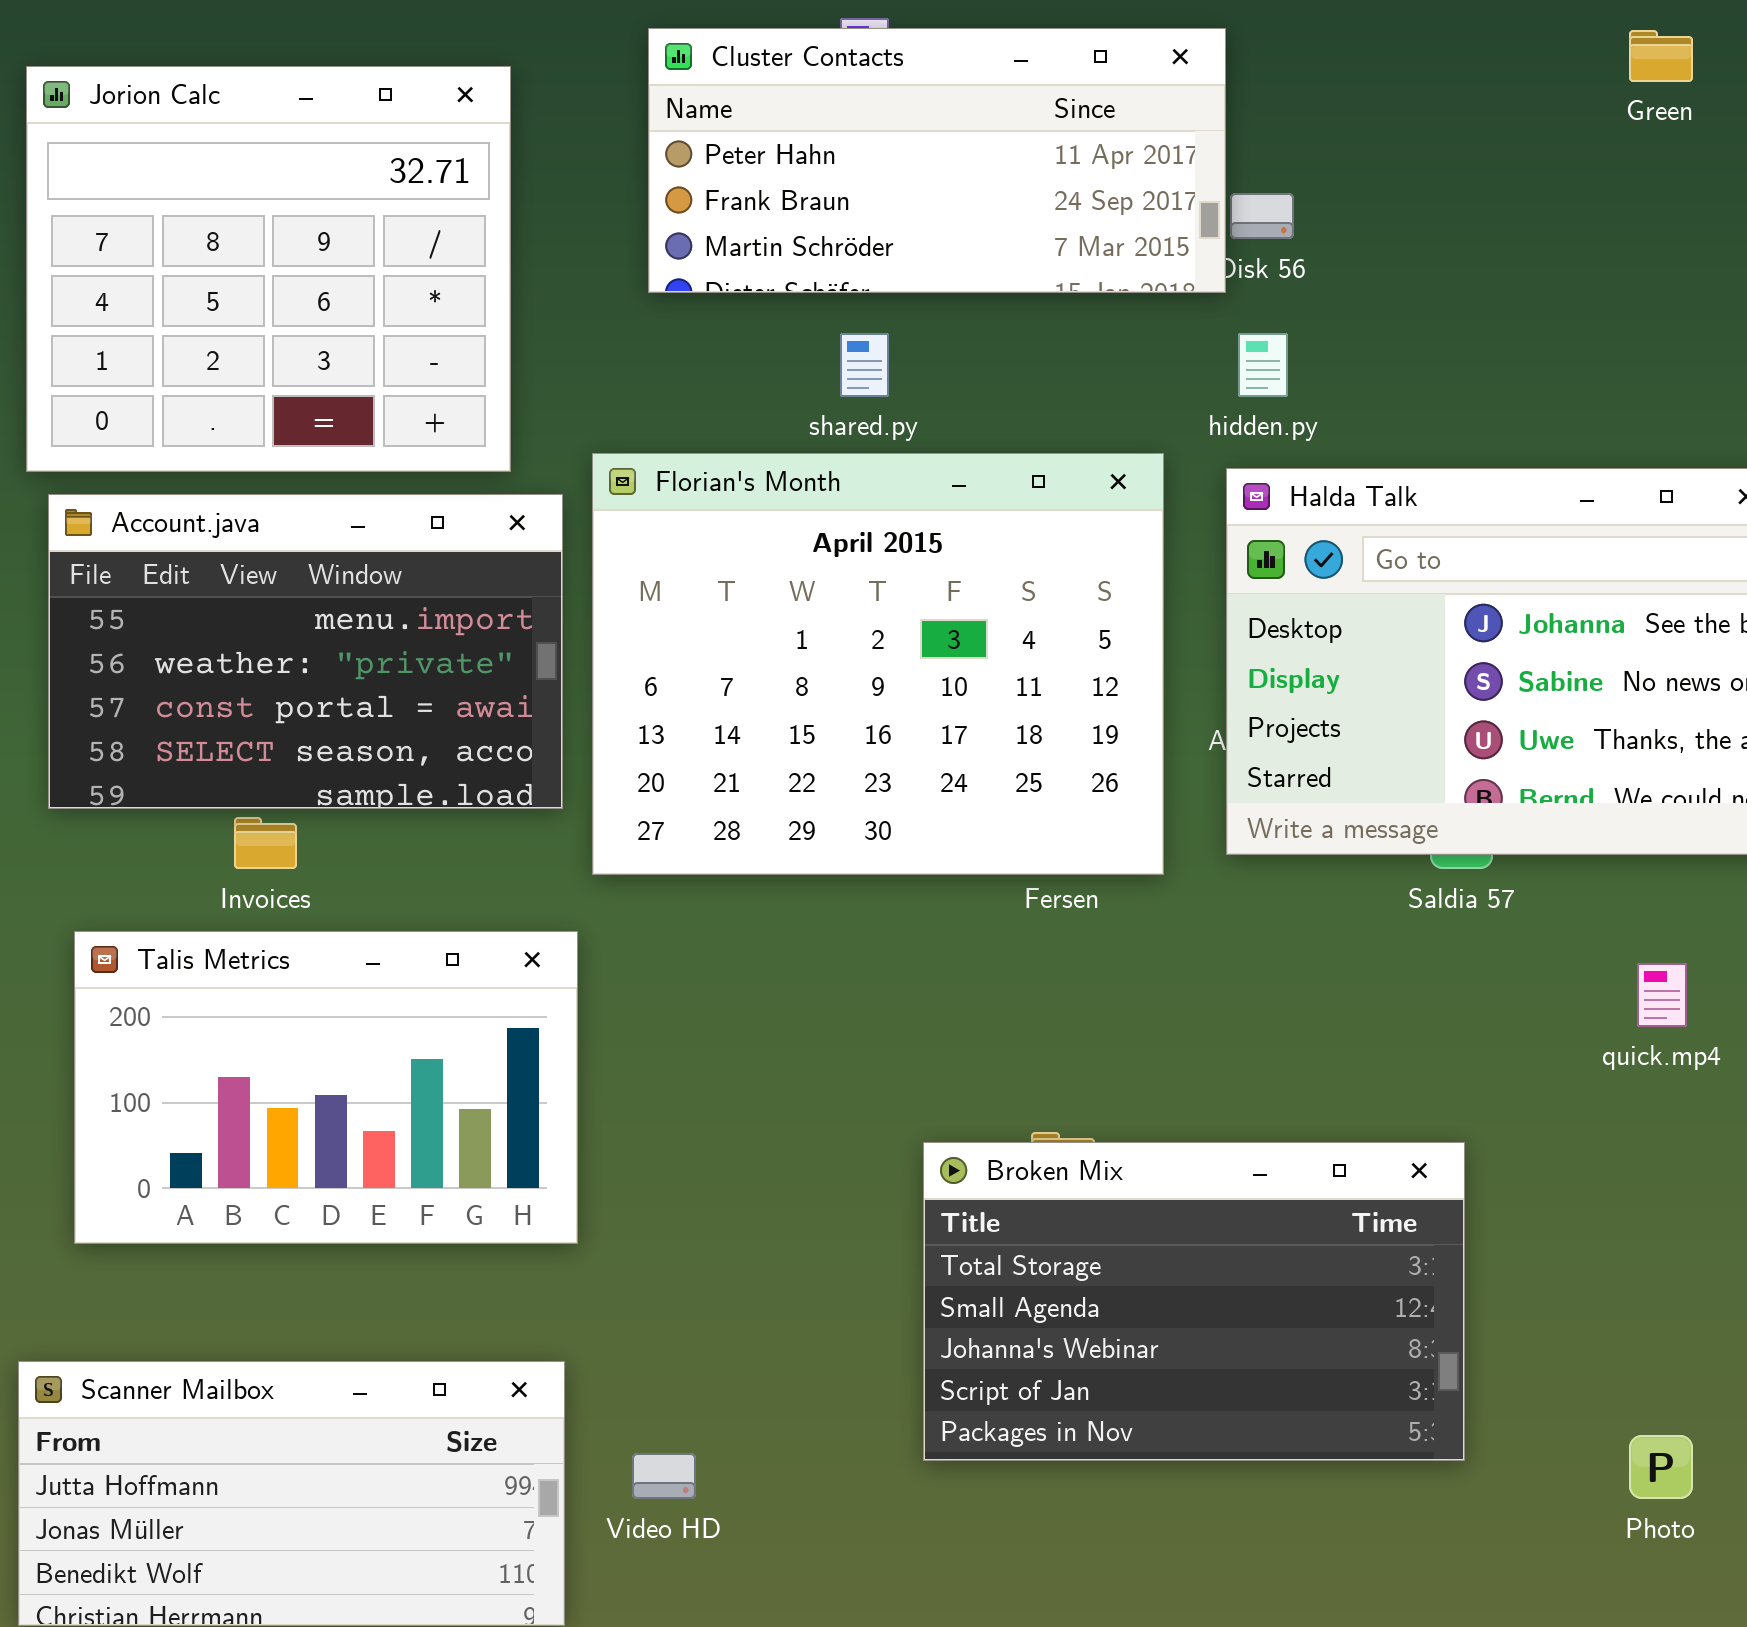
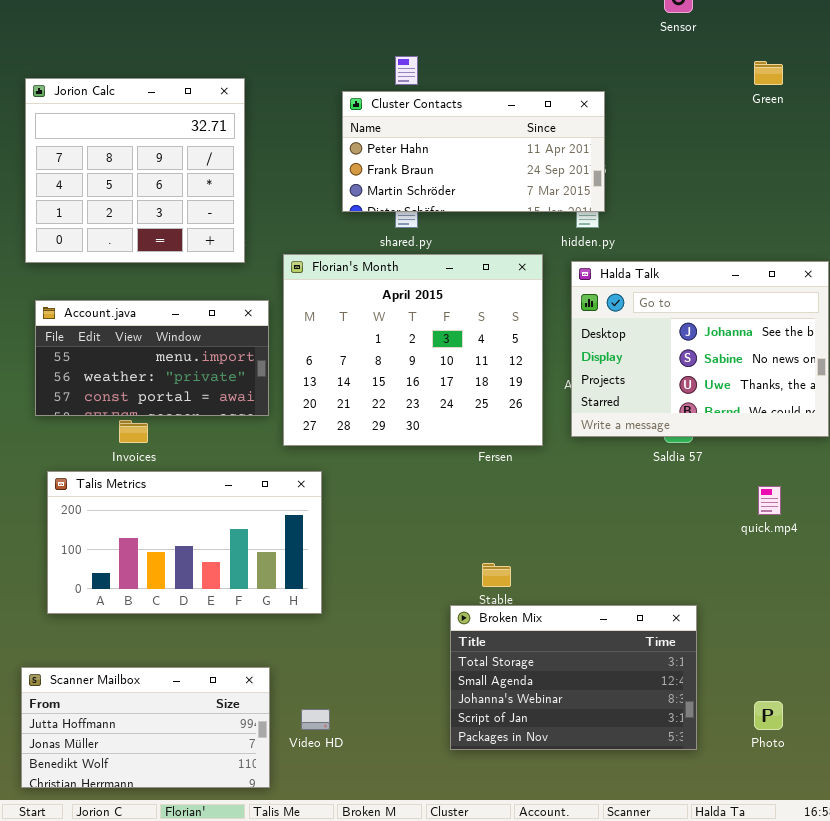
Cluster Contacts: [648,28,1226,293] -> [342,91,605,212], moved
Account.java: [48,494,563,809] -> [35,300,269,416], resized
Talis Metrics: [74,931,578,1244] -> [47,471,322,614], resized
Broken Mix: [923,1142,1465,1461] -> [450,605,697,750], moved

